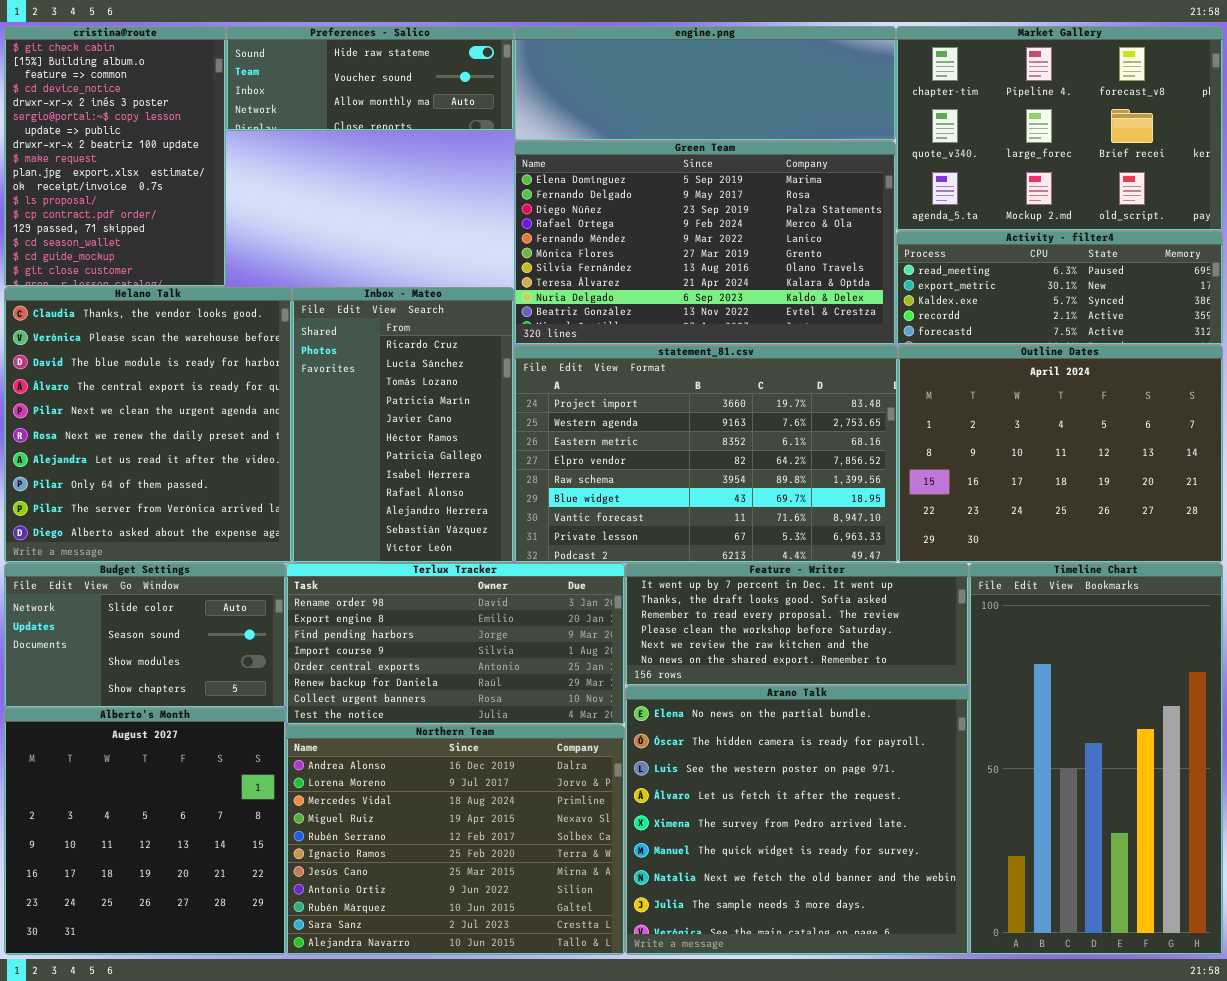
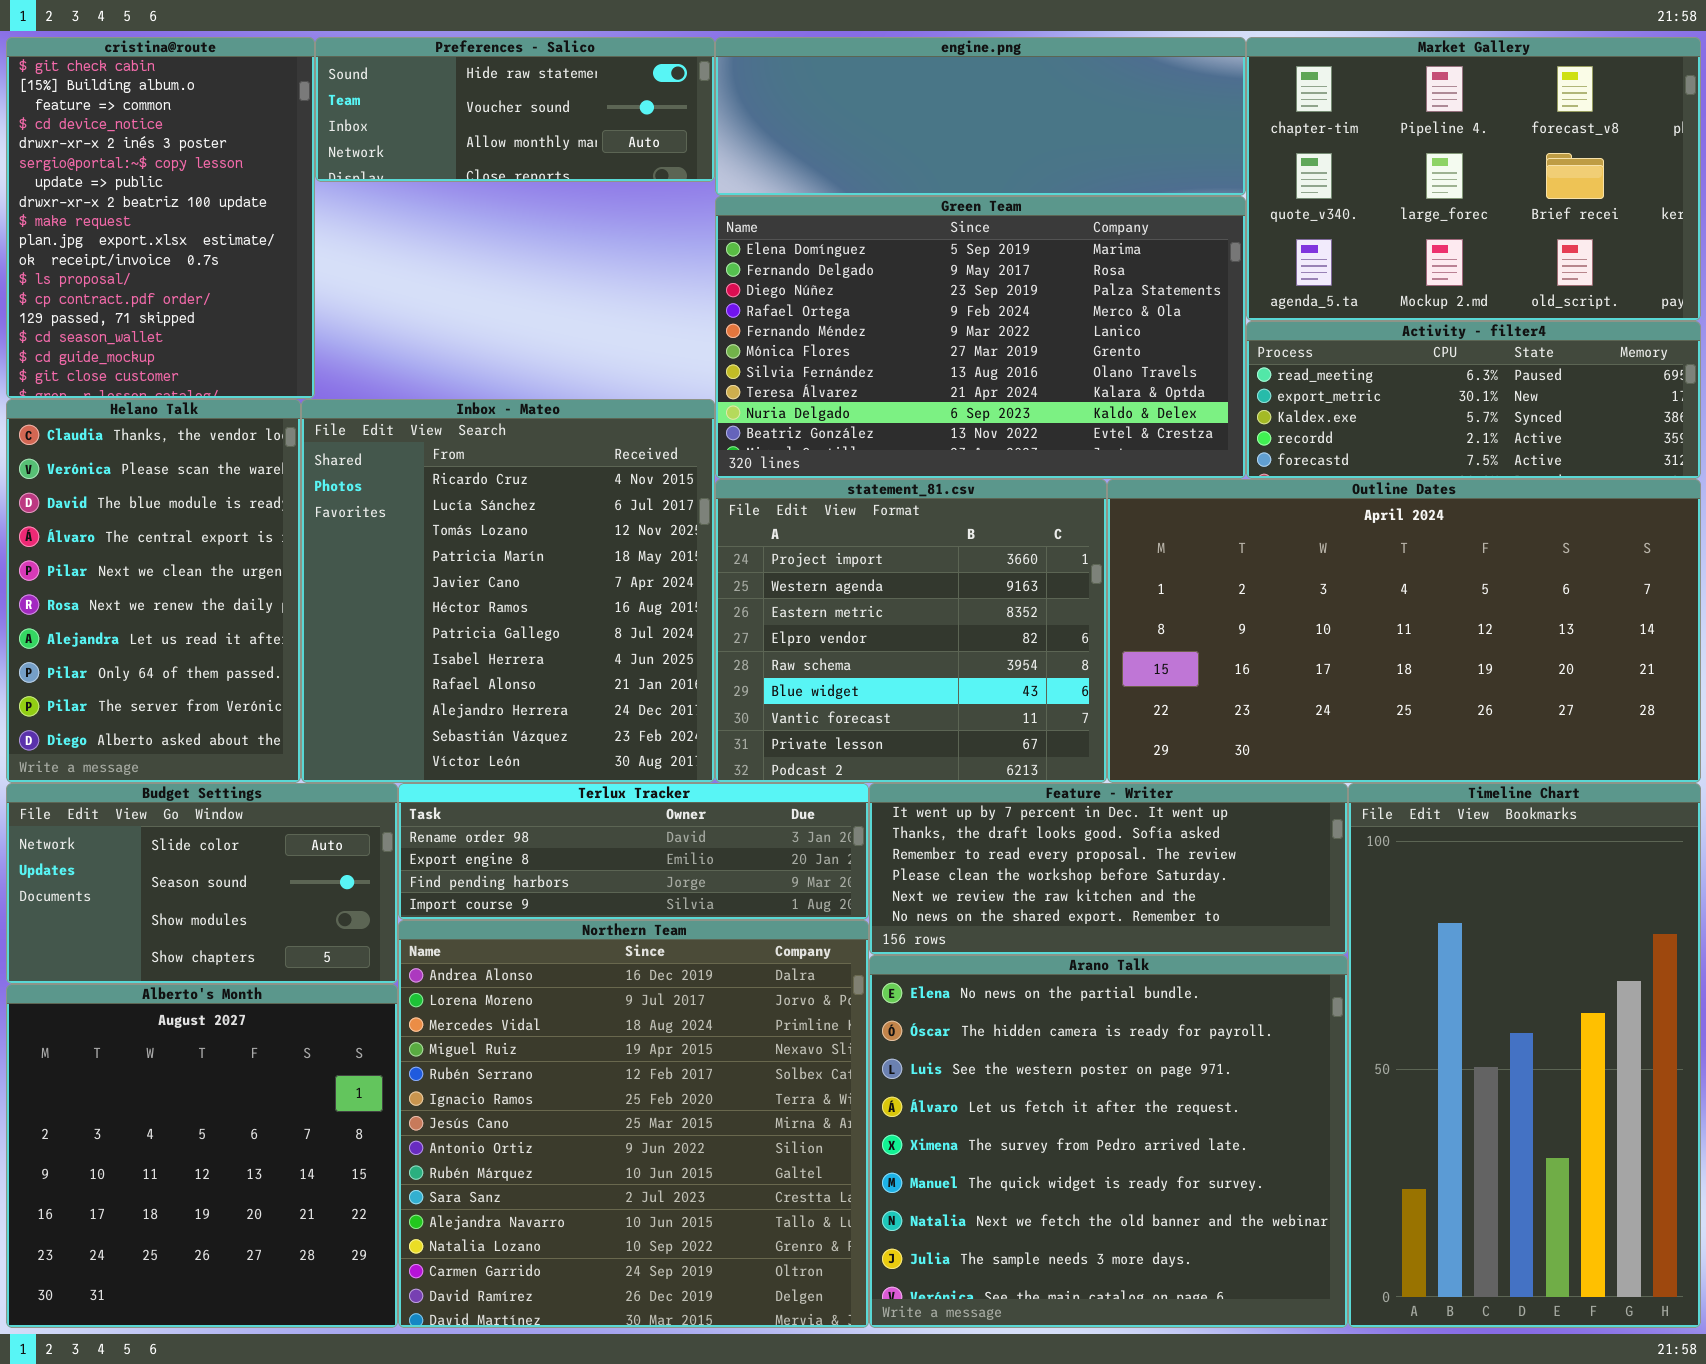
Helano Talk: [4,287,292,563] -> [6,399,301,783], resized
Inbox - Mateo: [292,287,514,563] -> [301,399,715,783], resized
statement_81.csv: [514,345,898,563] -> [715,479,1107,783], resized
Outline Dates: [898,345,1223,563] -> [1107,479,1701,783], resized
Terlux Tracker: [286,563,625,725] -> [398,783,869,920], resized
Northern Team: [286,725,625,955] -> [398,920,869,1328], resized

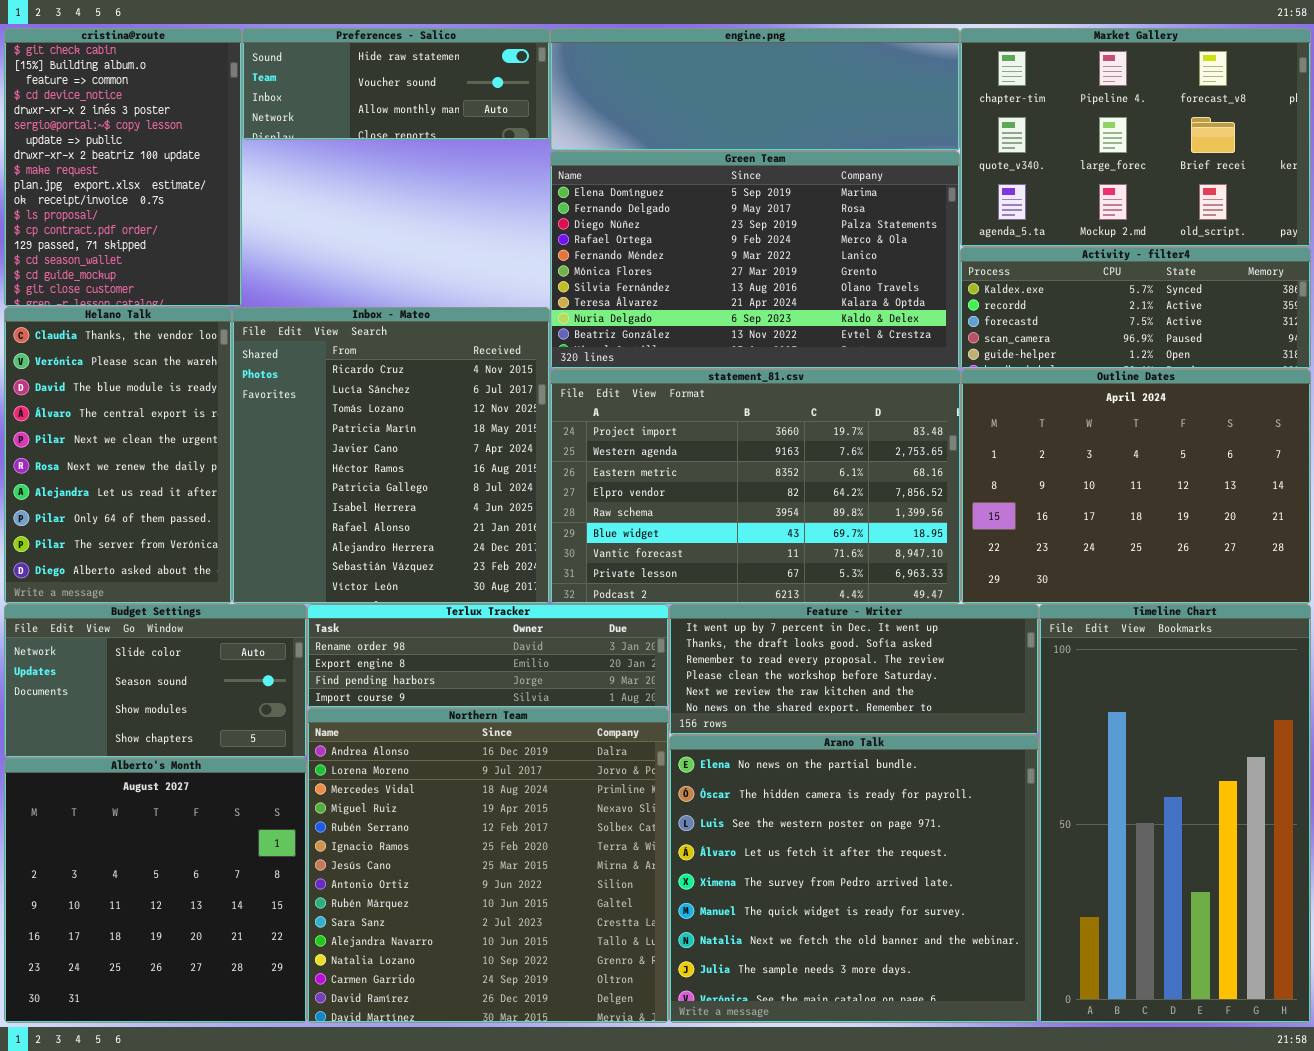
Activity - filter4: [1246,321,1701,479] -> [960,247,1311,369], scrolled down 2 rows
statement_81.csv: [715,479,1107,783] -> [550,369,961,604], resized
Outline Dates: [1107,479,1701,783] -> [961,369,1311,604], resized

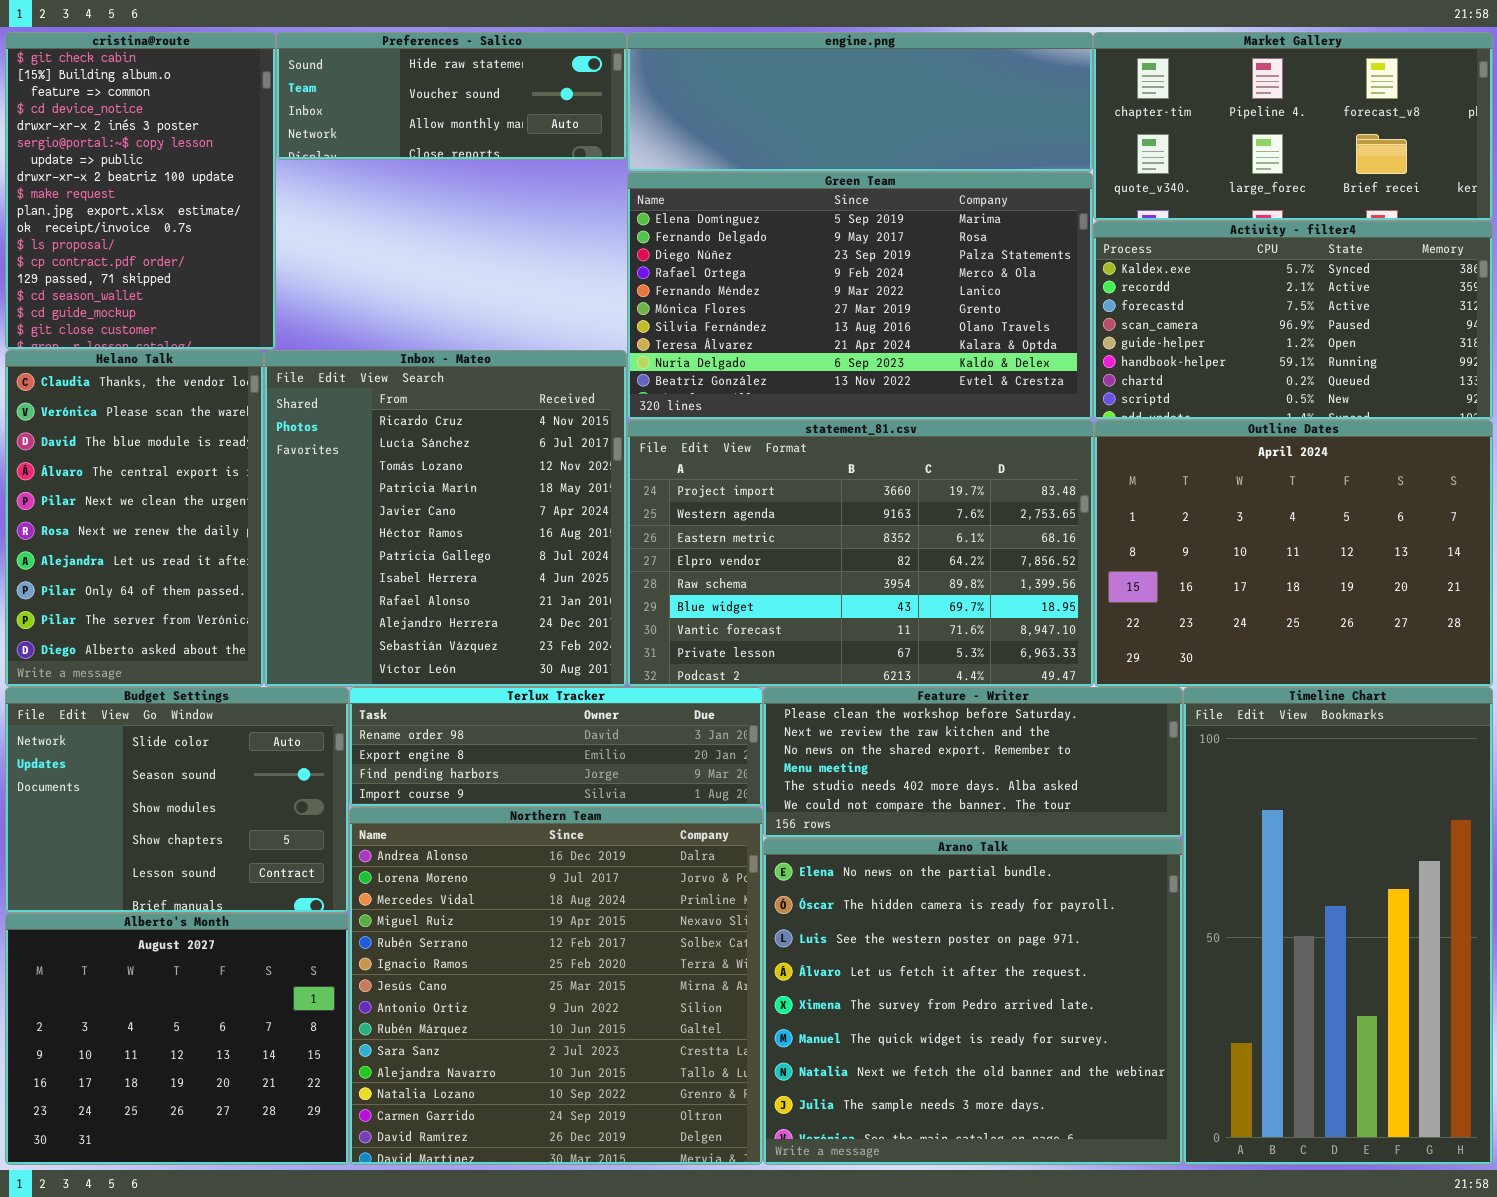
Market Gallery: [960,28,1311,247] -> [1093,32,1493,221], resized
Activity - filter4: [960,247,1311,369] -> [1093,221,1493,420], resized
Budget Settings: [4,604,307,758] -> [5,687,349,913], resized
Feature - Writer: [669,604,1039,735] -> [763,687,1183,838], scrolled down 3 rows
Alberto's Month: [4,758,307,1023] -> [5,913,349,1165], resized

